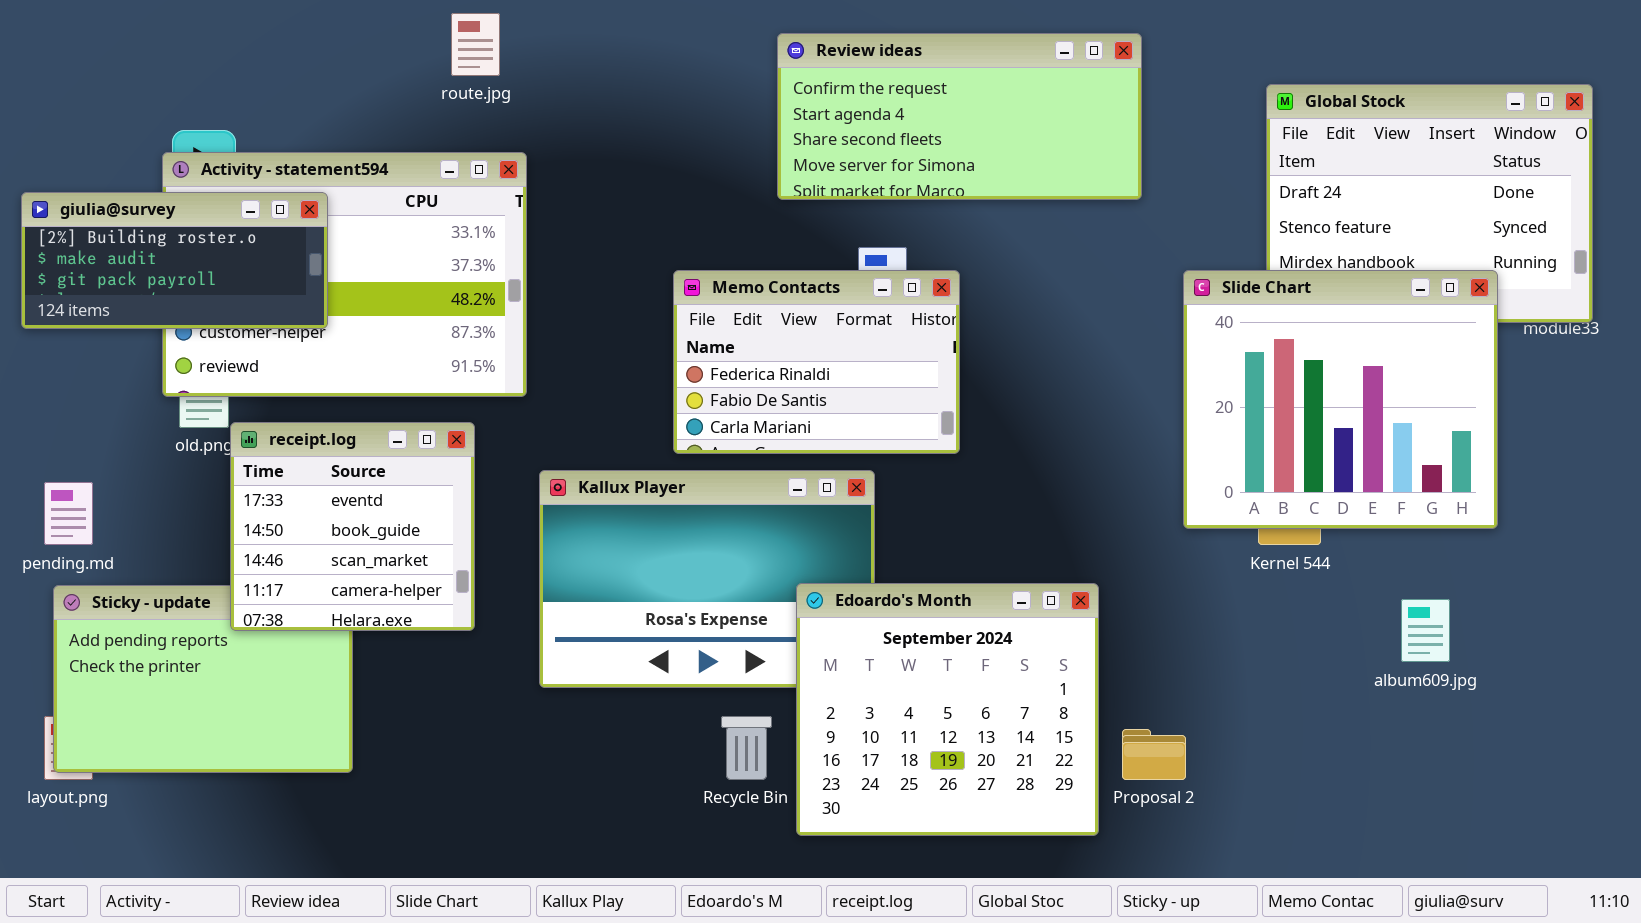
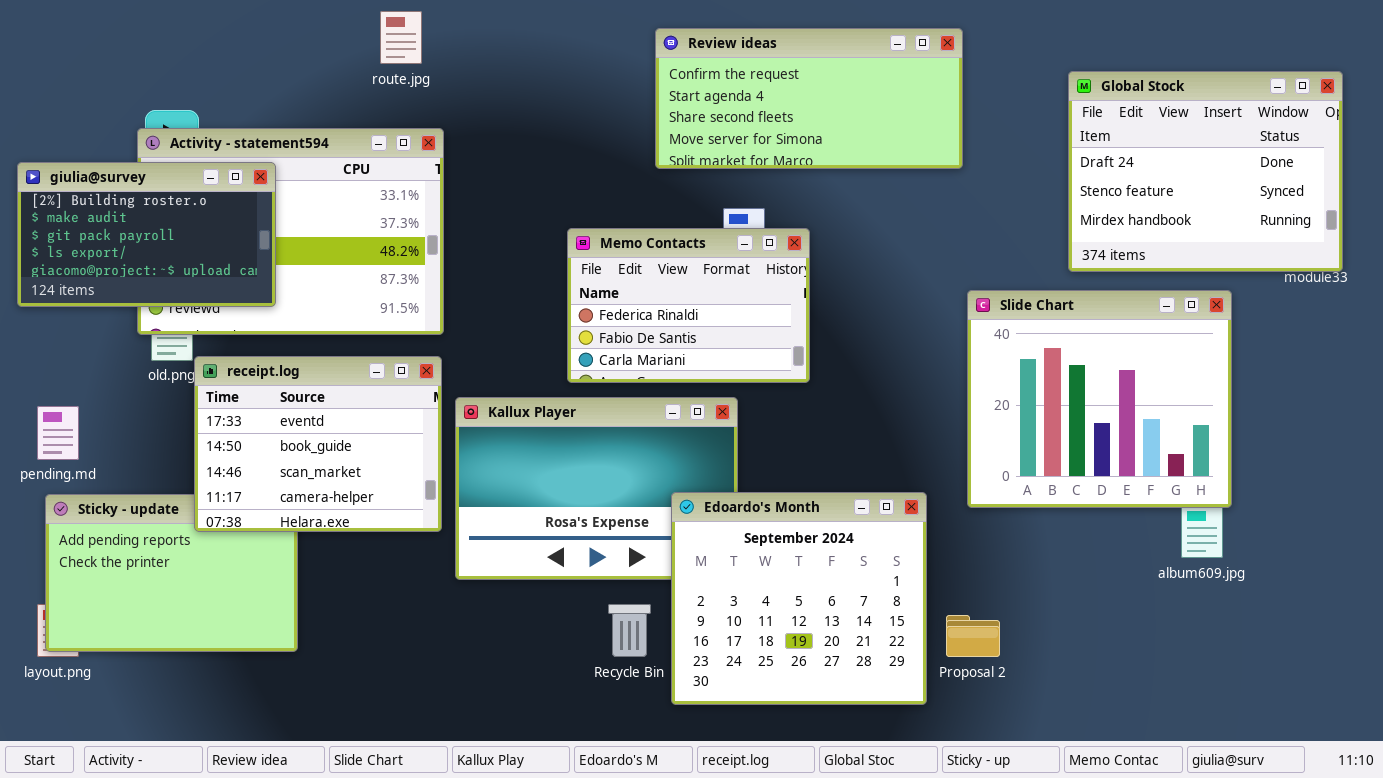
giulia@survey: [21,192,328,329] -> [17,162,276,307], resized
Slide Chart: [1183,270,1498,529] -> [967,290,1232,508], moved
receipt.log: [230,422,475,631] -> [194,356,442,532], resized

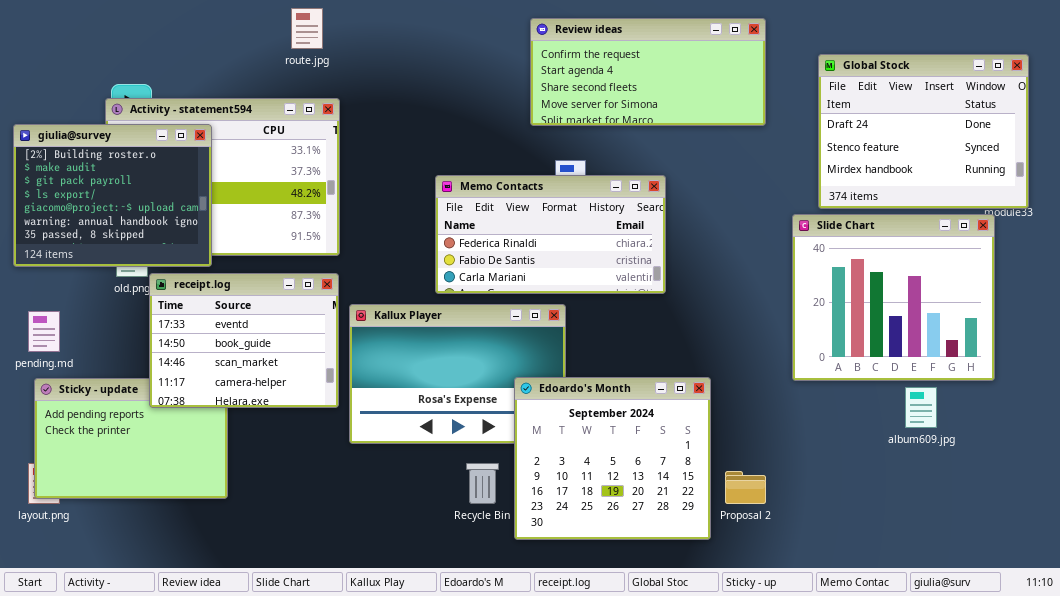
Review ideas: [655,28,963,169] -> [530,18,766,126], moved
giulia@survey: [17,162,276,307] -> [13,124,212,267], resized
Memo Contacts: [567,228,810,383] -> [435,175,666,294], resized
Slide Chart: [967,290,1232,508] -> [792,214,995,381], moved

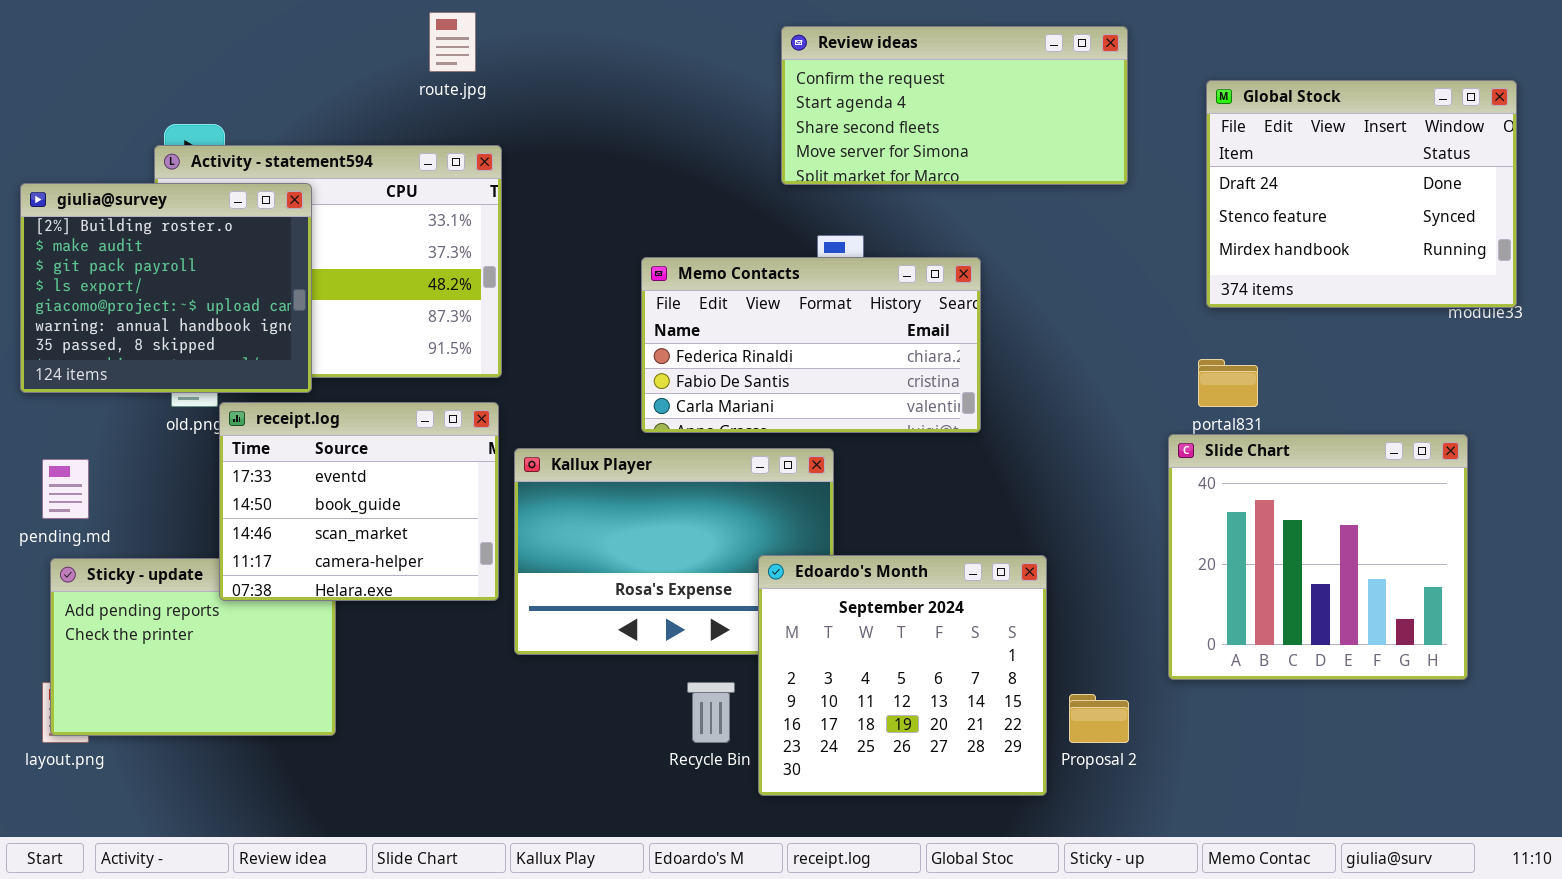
Slide Chart: [792,214,995,381] -> [1168,434,1468,680], moved

